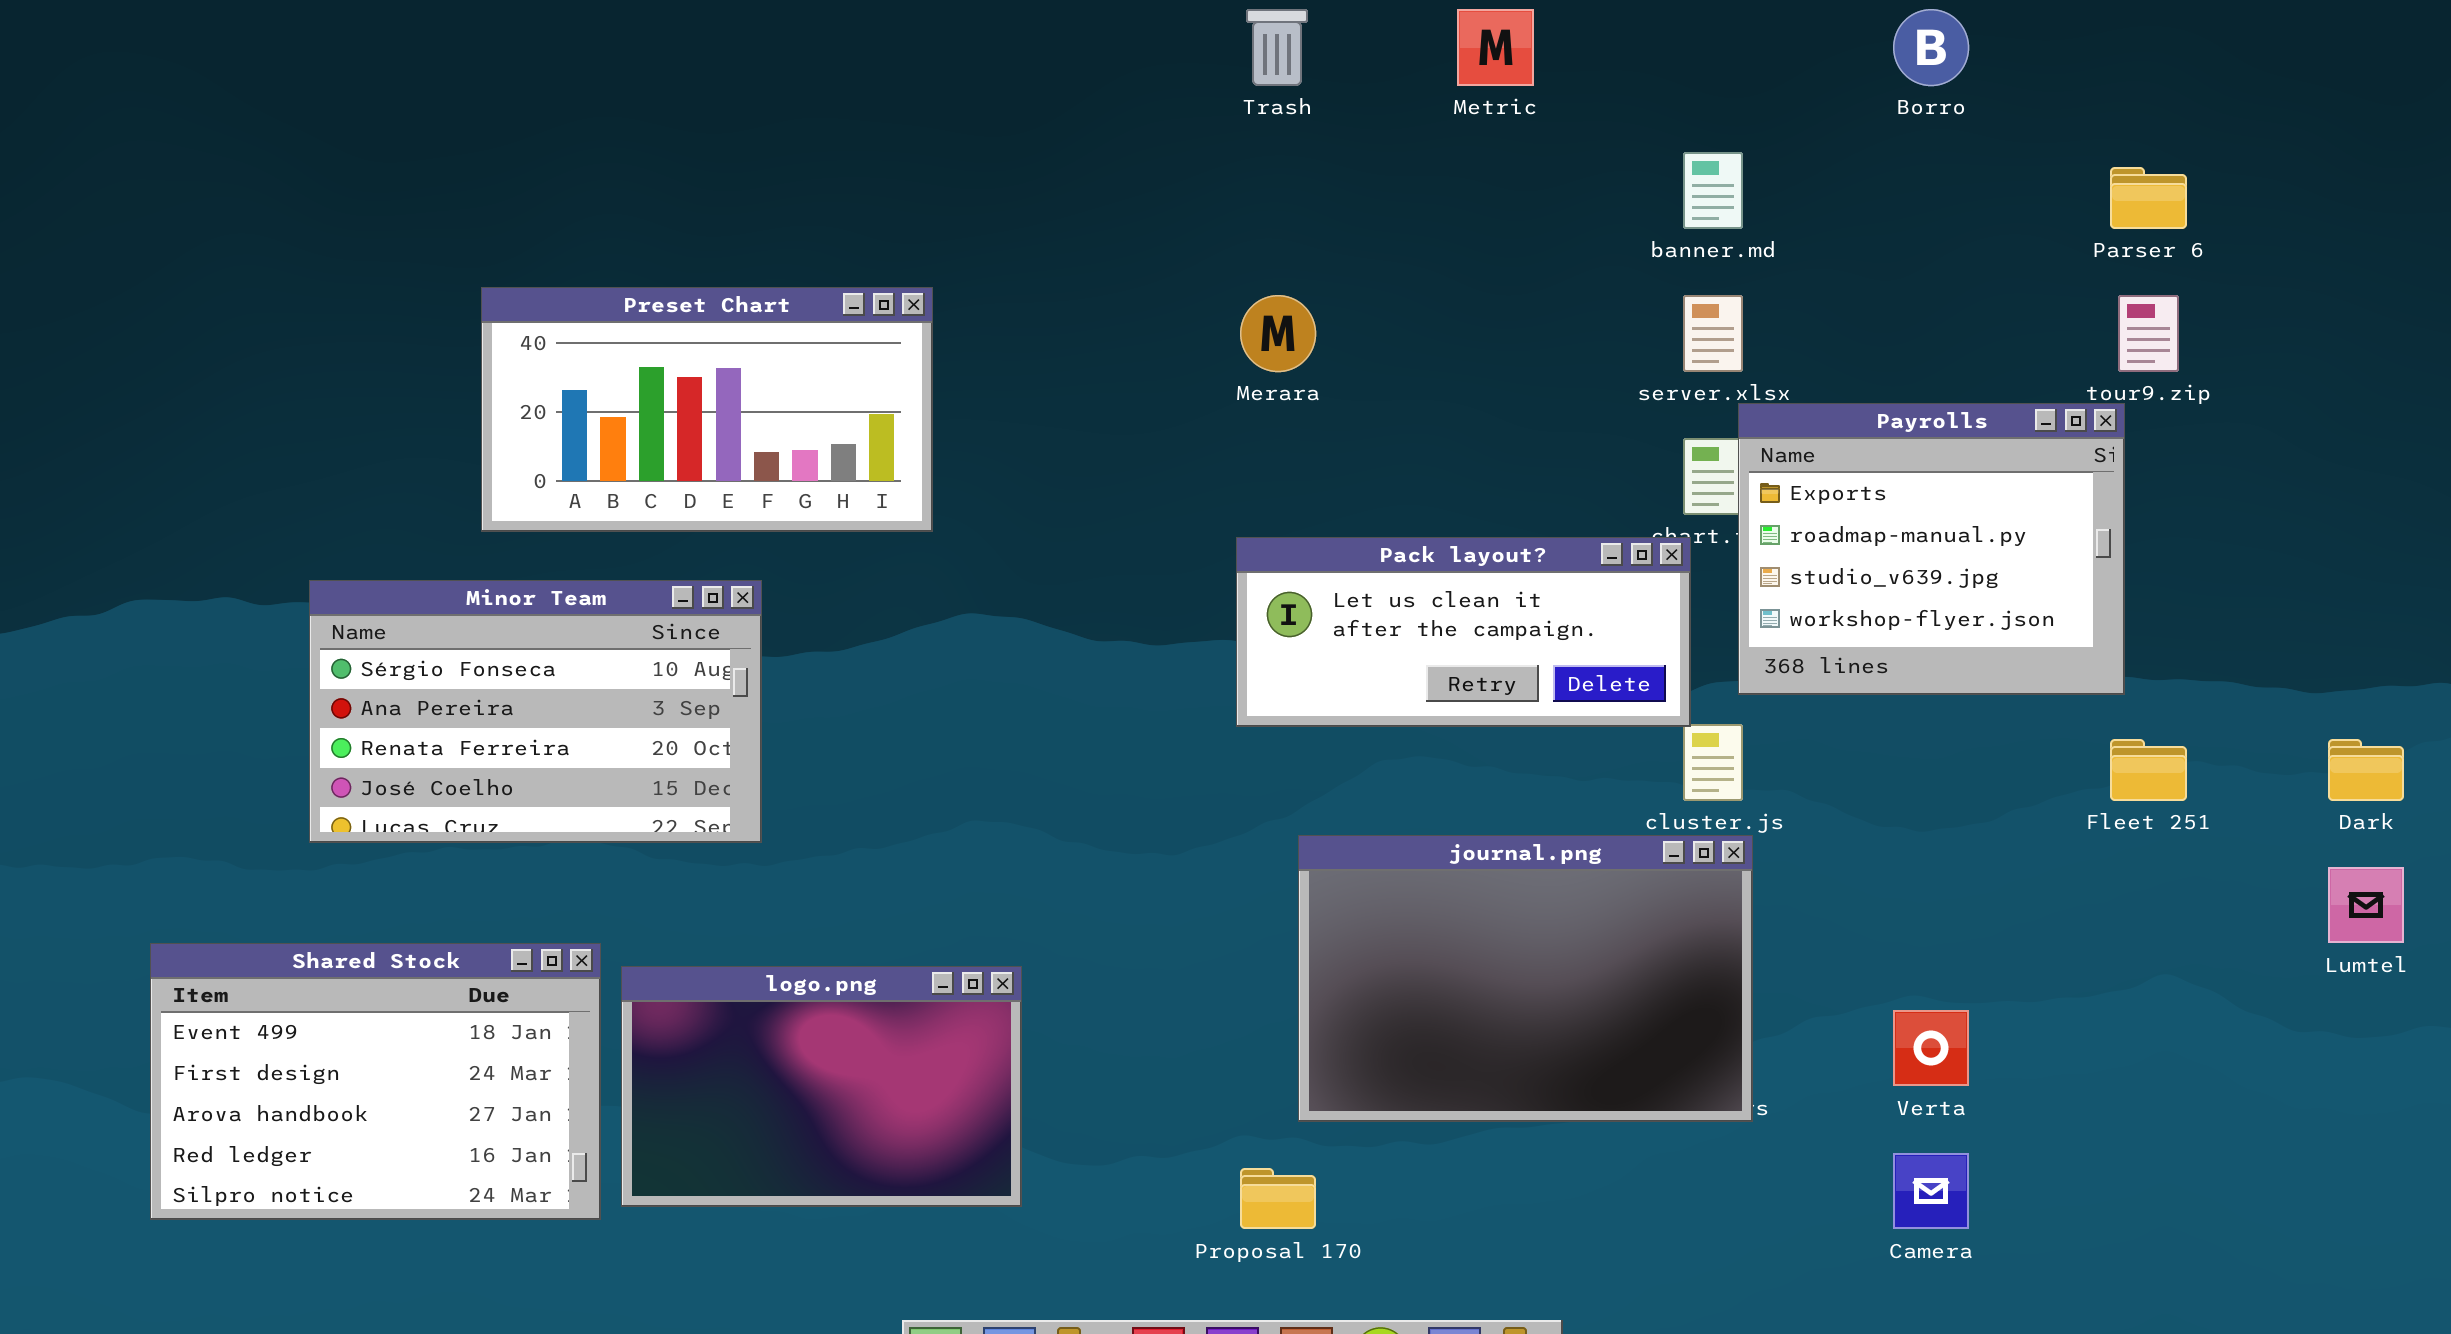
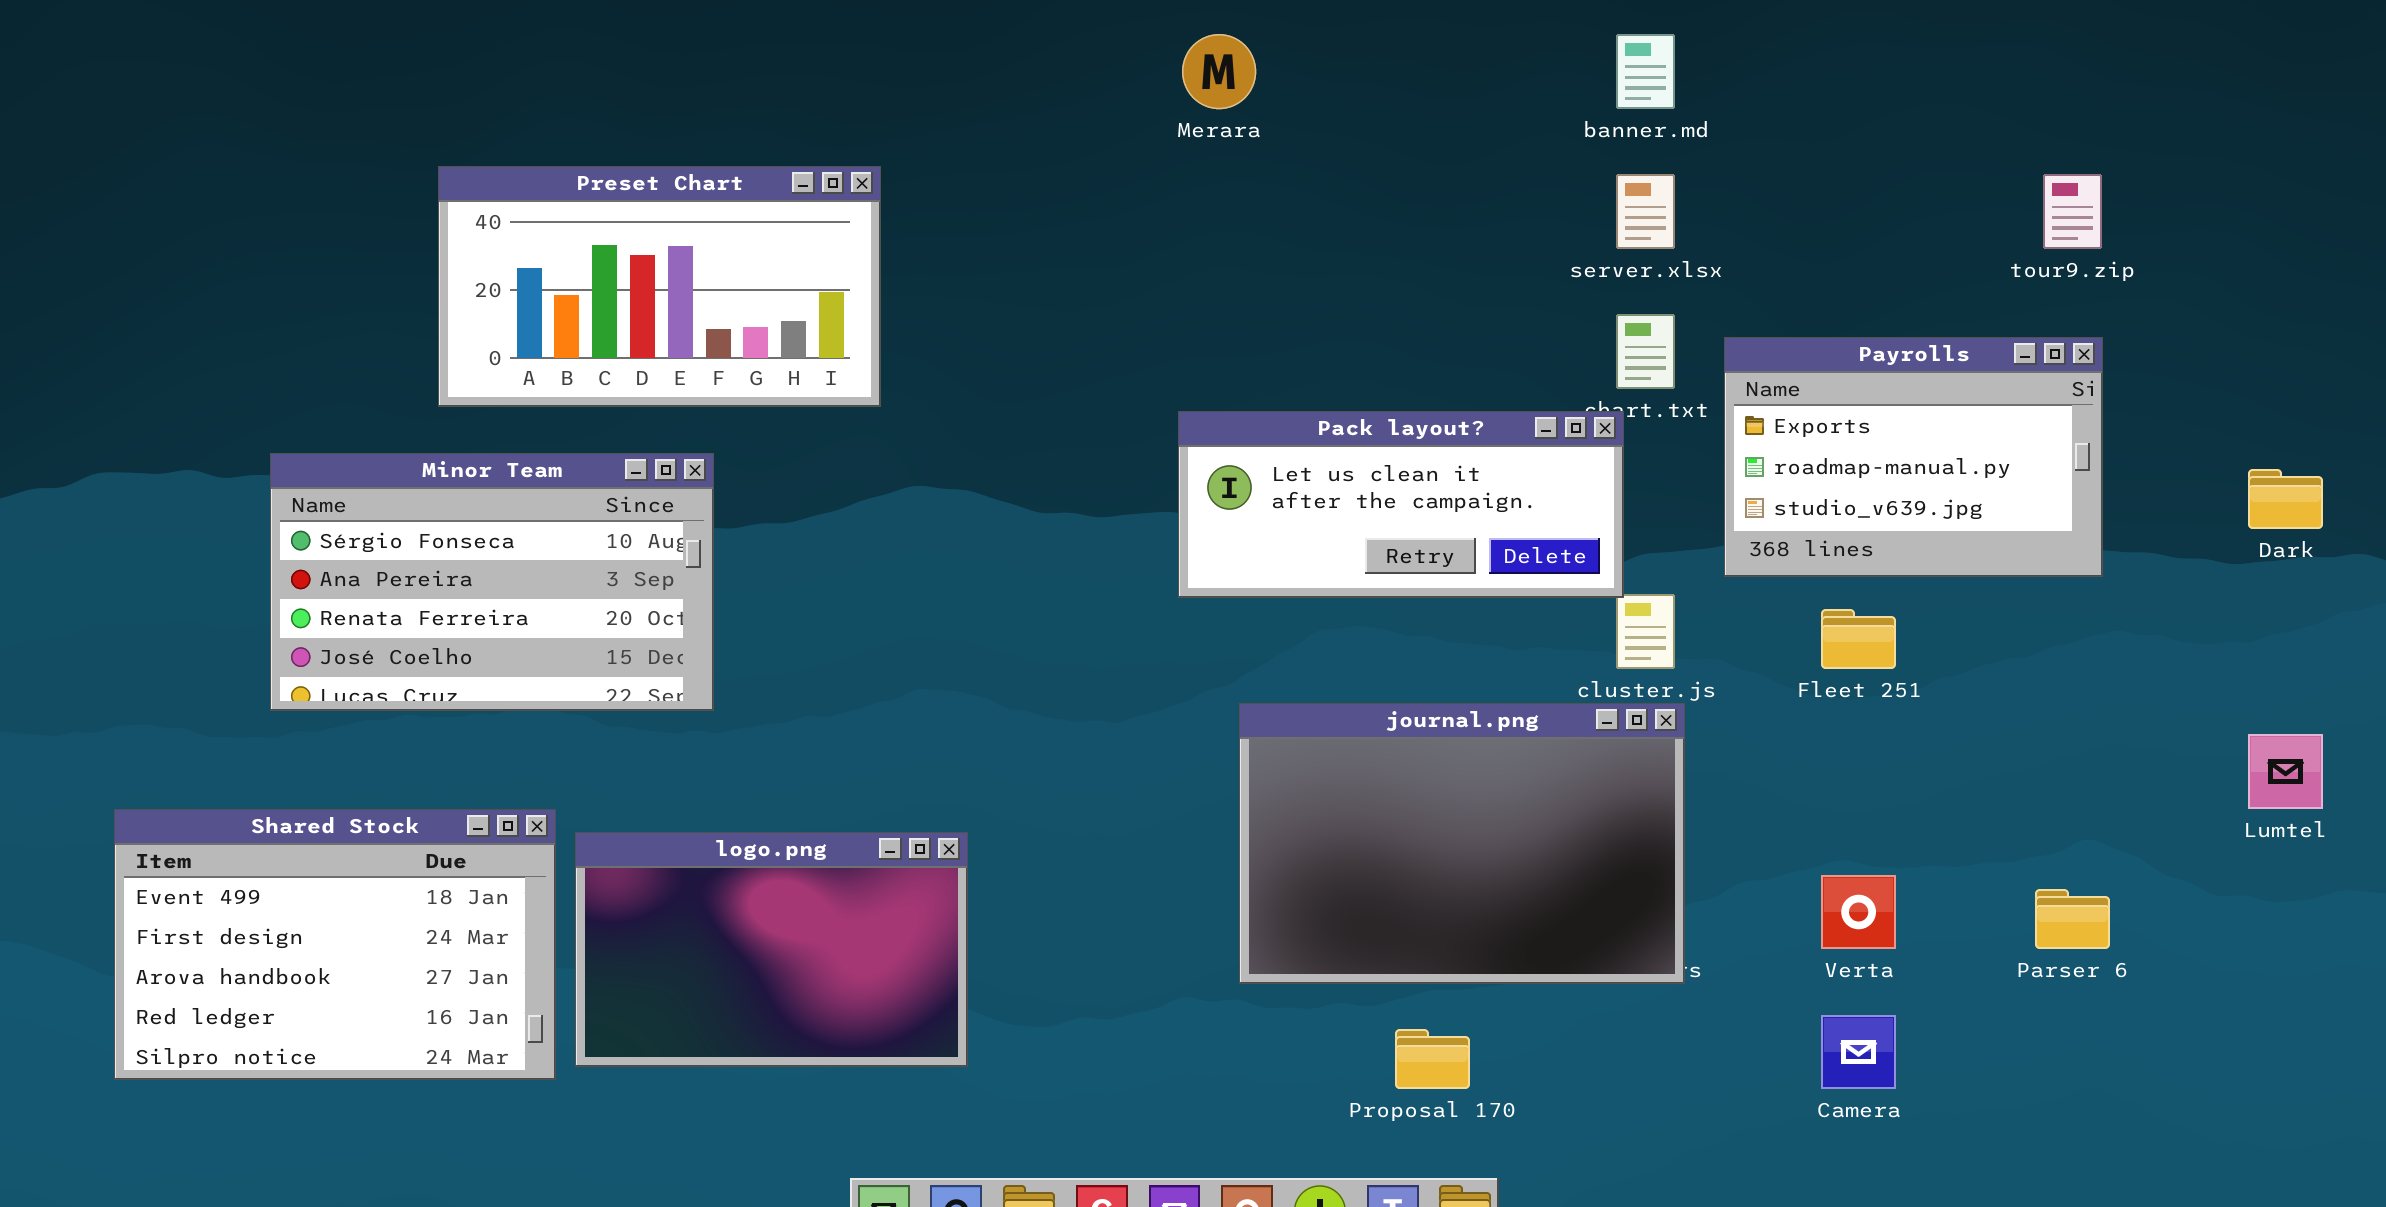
Parser 6: [2110,167,2187,229] -> [2035,889,2110,949], moved
Merara: [1240,295,1316,372] -> [1182,34,1256,109], moved
Payrolls: [1738,403,2125,695] -> [1724,337,2103,577], moved, resized
Fleet 251: [2110,739,2187,801] -> [1821,609,1896,669], moved
Dark: [2328,739,2404,801] -> [2248,469,2323,529], moved
Proposal 170: [1240,1168,1316,1229] -> [1395,1029,1470,1089], moved

